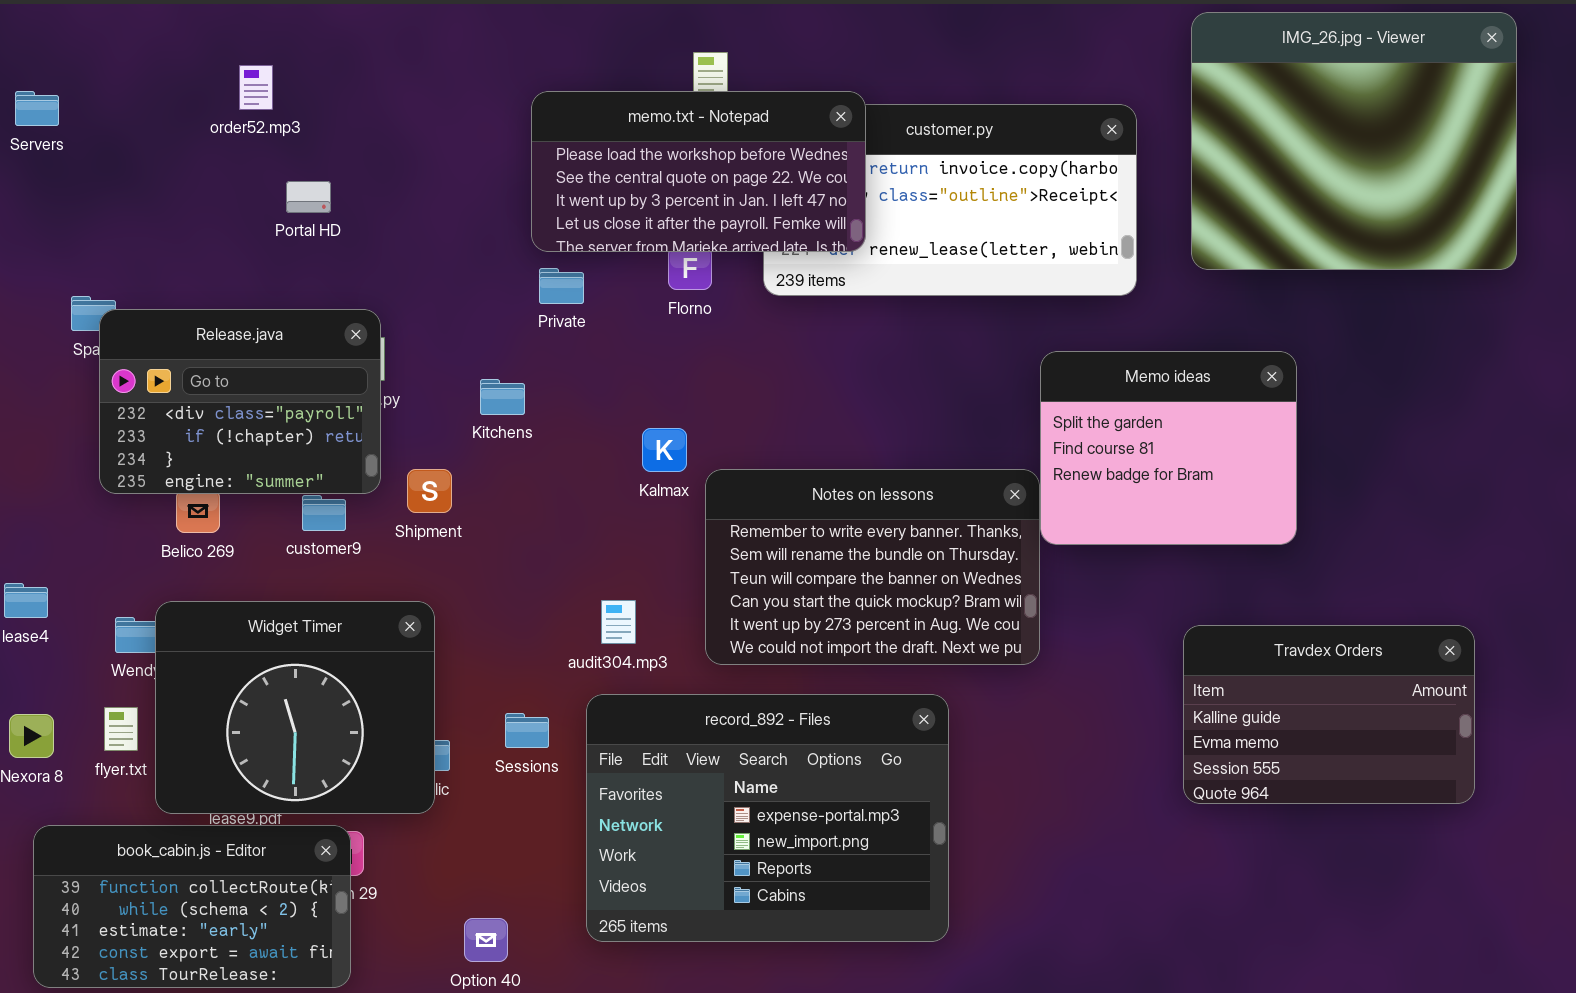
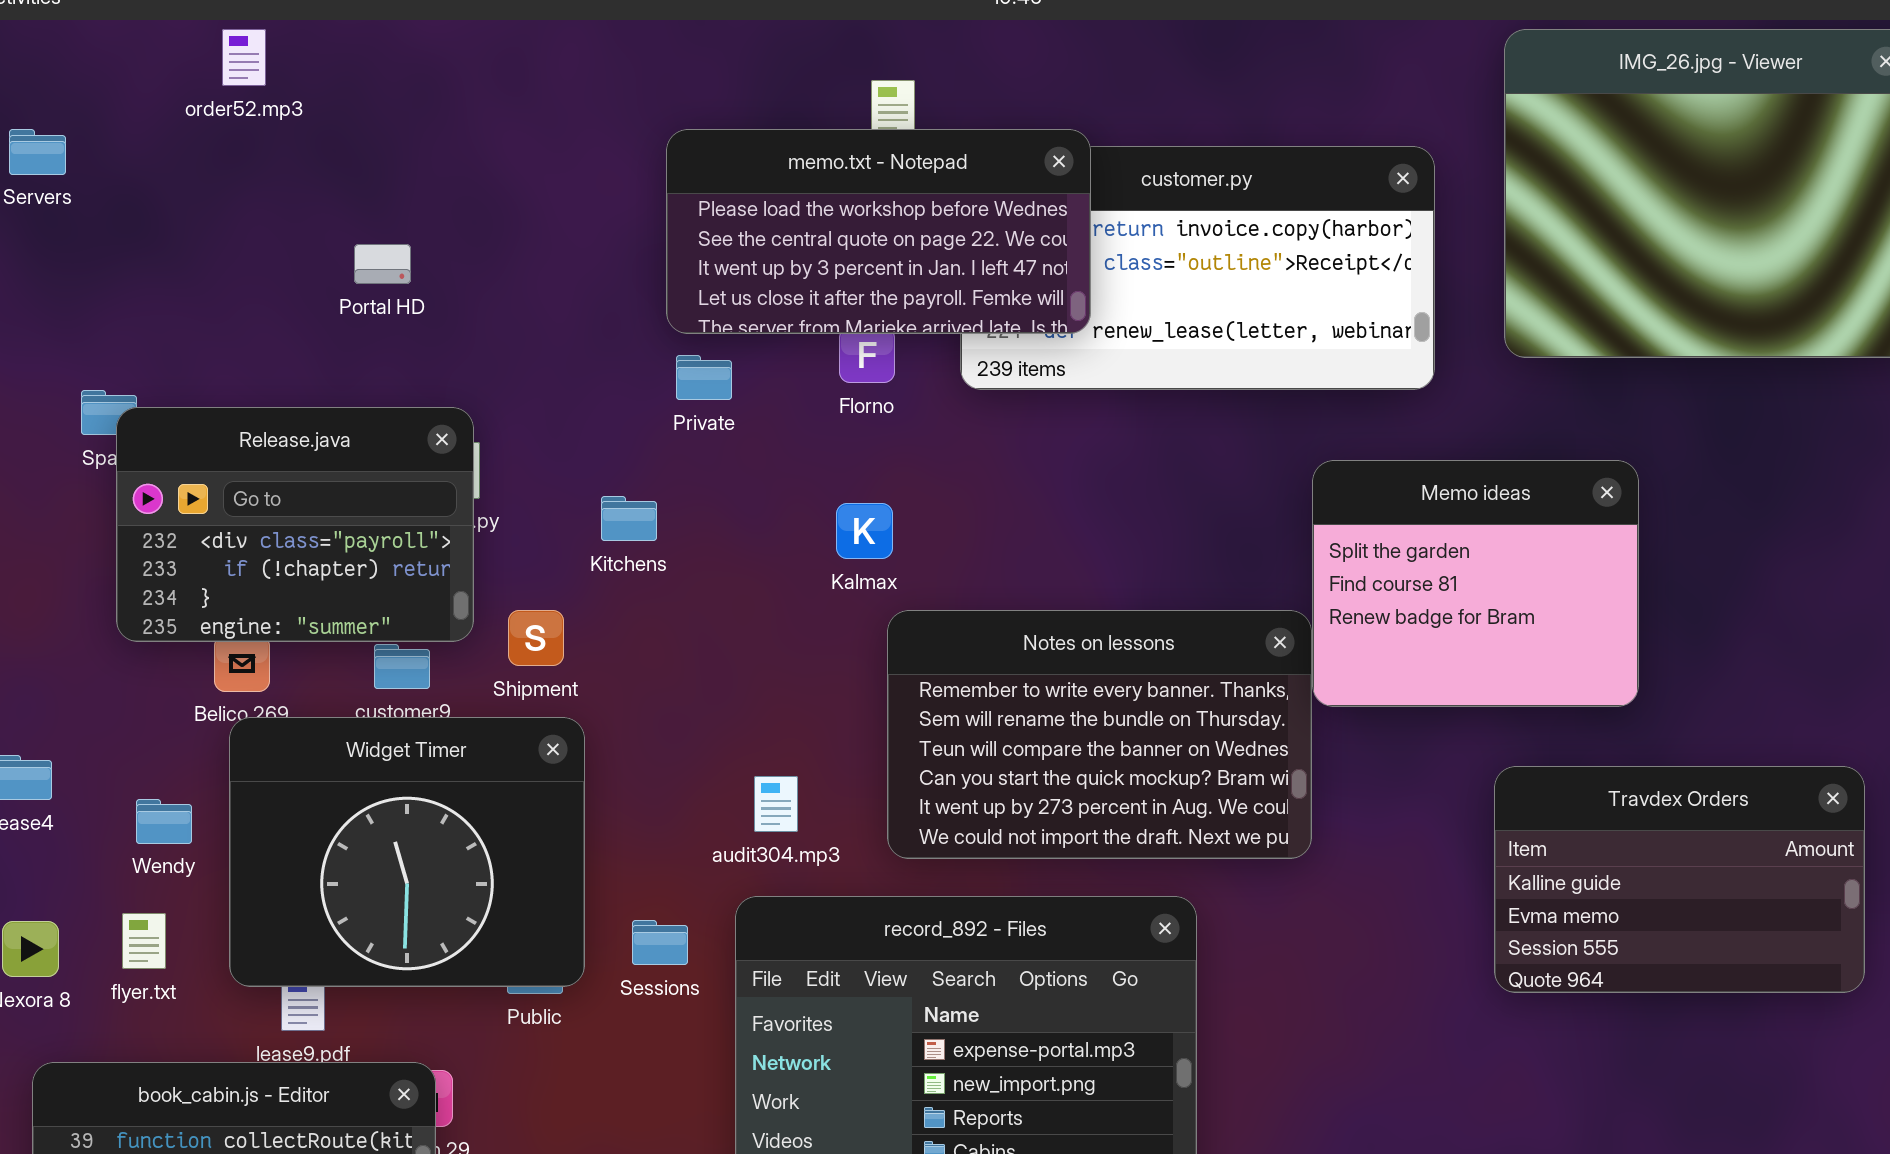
order52.mp3: [239,65,273,110] -> [222,29,266,86], moved
Kalmax: [642,428,687,472] -> [836,503,893,559], moved
Widget Timer: [155,601,435,814] -> [229,717,585,987], moved
Travdex Orders: [1183,625,1475,804] -> [1494,766,1865,993], moved

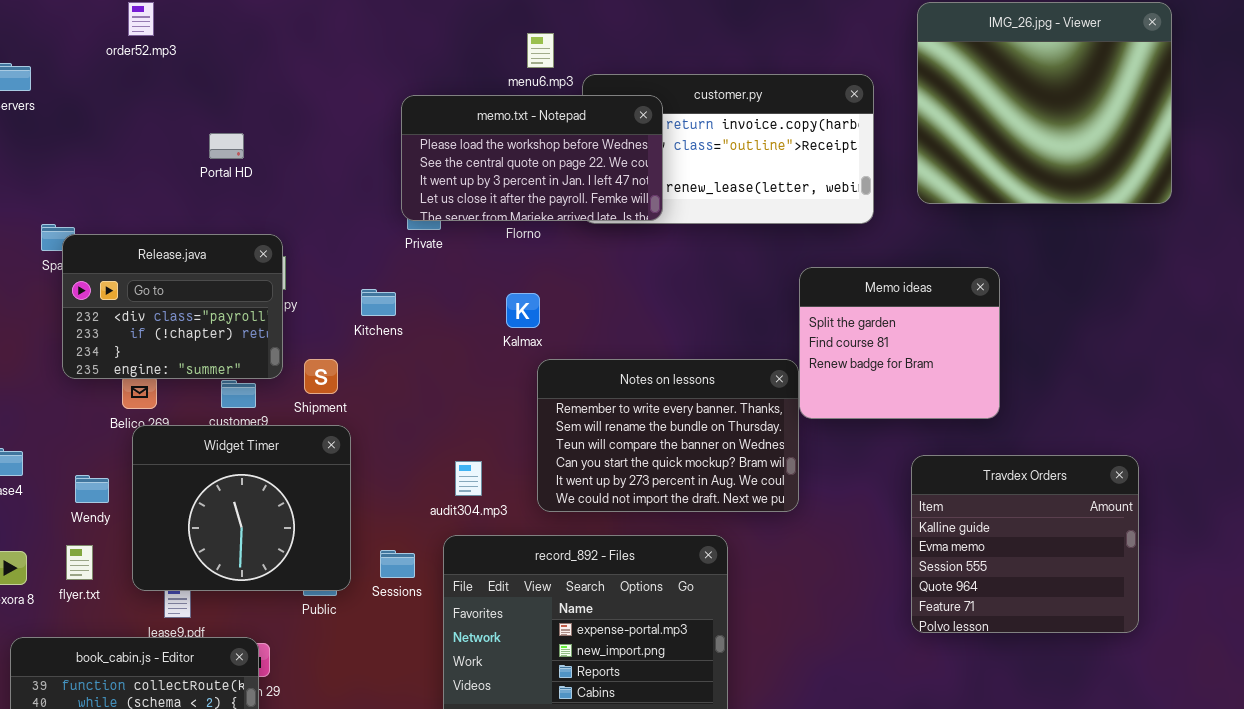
memo.txt - Notepad: [666,129,1091,334] -> [401,95,663,221], moved
Travdex Orders: [1494,766,1865,993] -> [911,455,1139,633], resized

